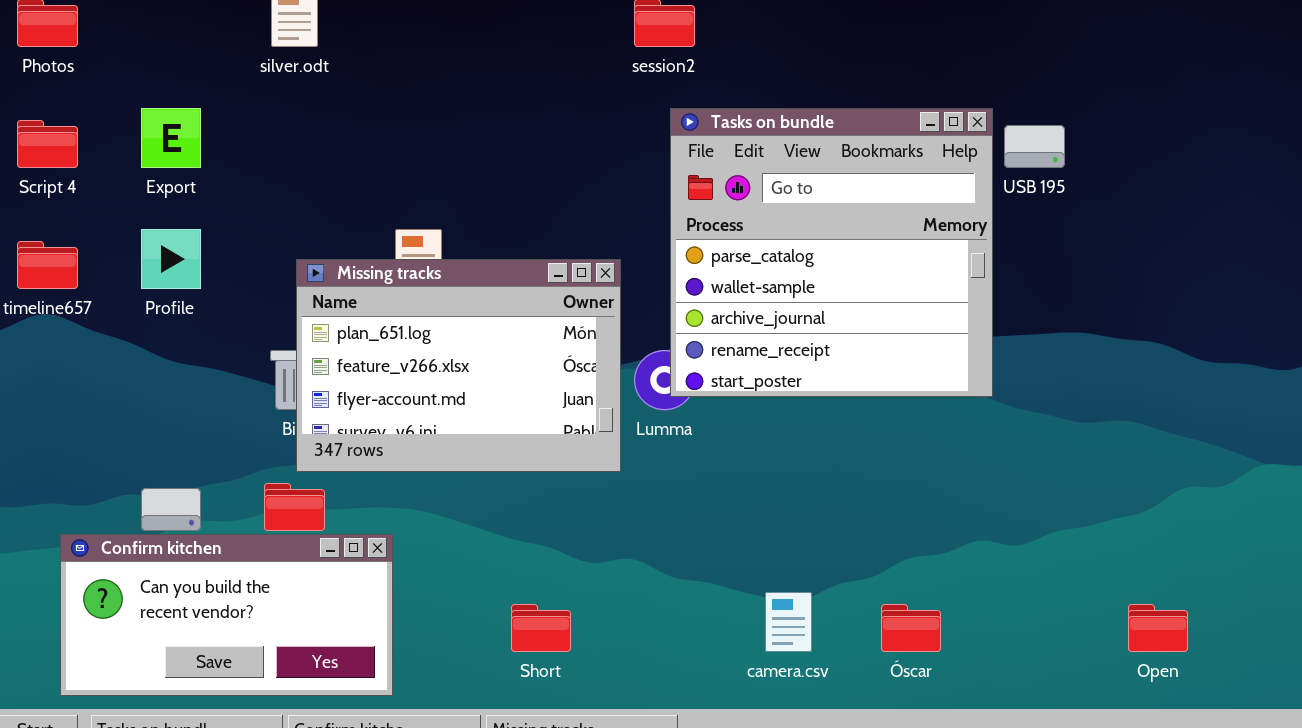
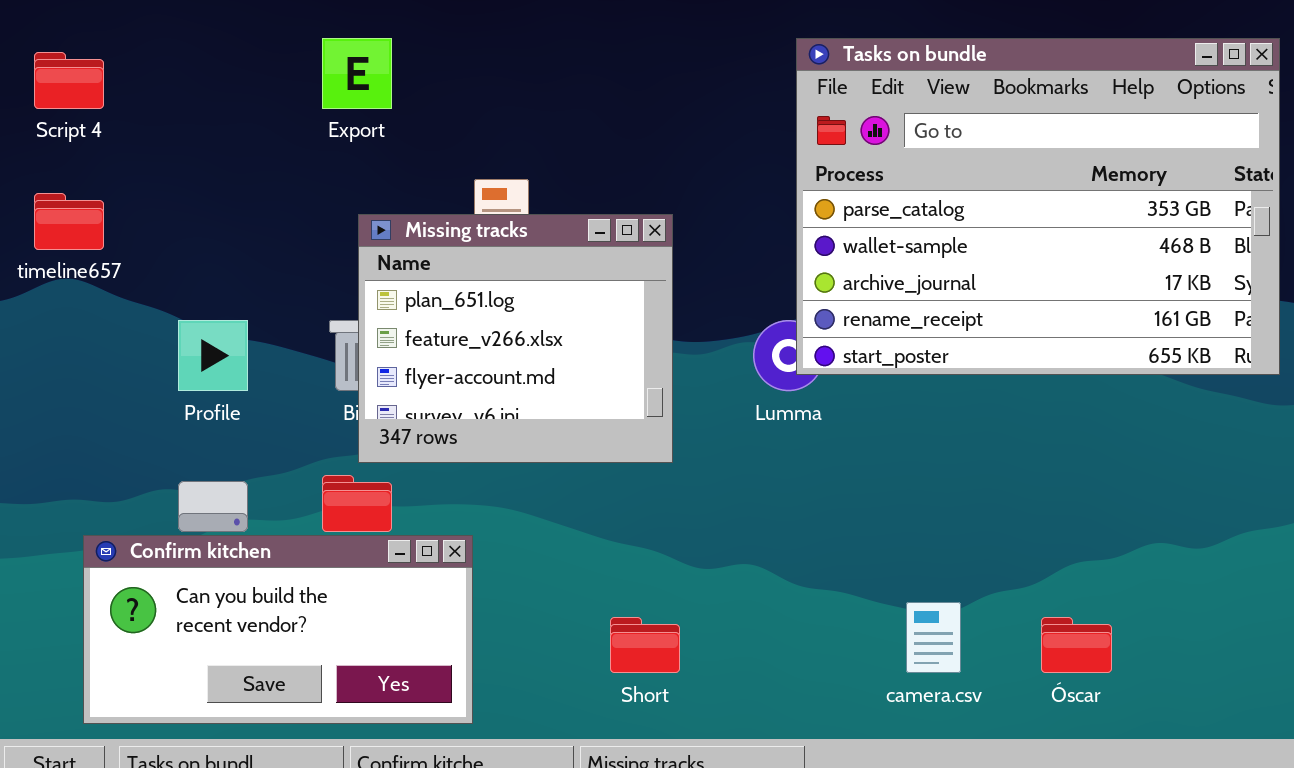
Export: [141,108,201,168] -> [322,38,392,109], moved
Tasks on bundle: [670,108,993,397] -> [796,38,1280,375], resized
Profile: [141,229,201,289] -> [178,320,248,391], moved
Missing tracks: [296,259,621,472] -> [358,214,673,463], resized

